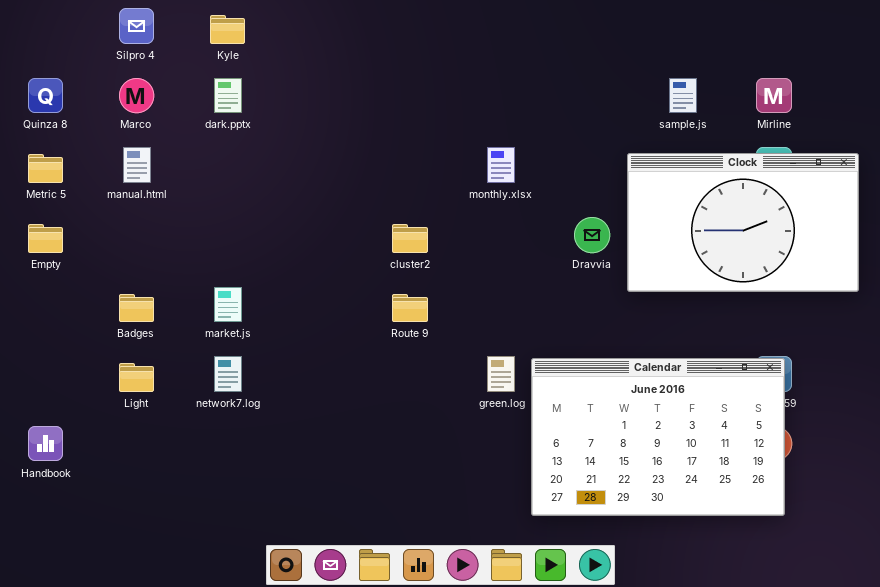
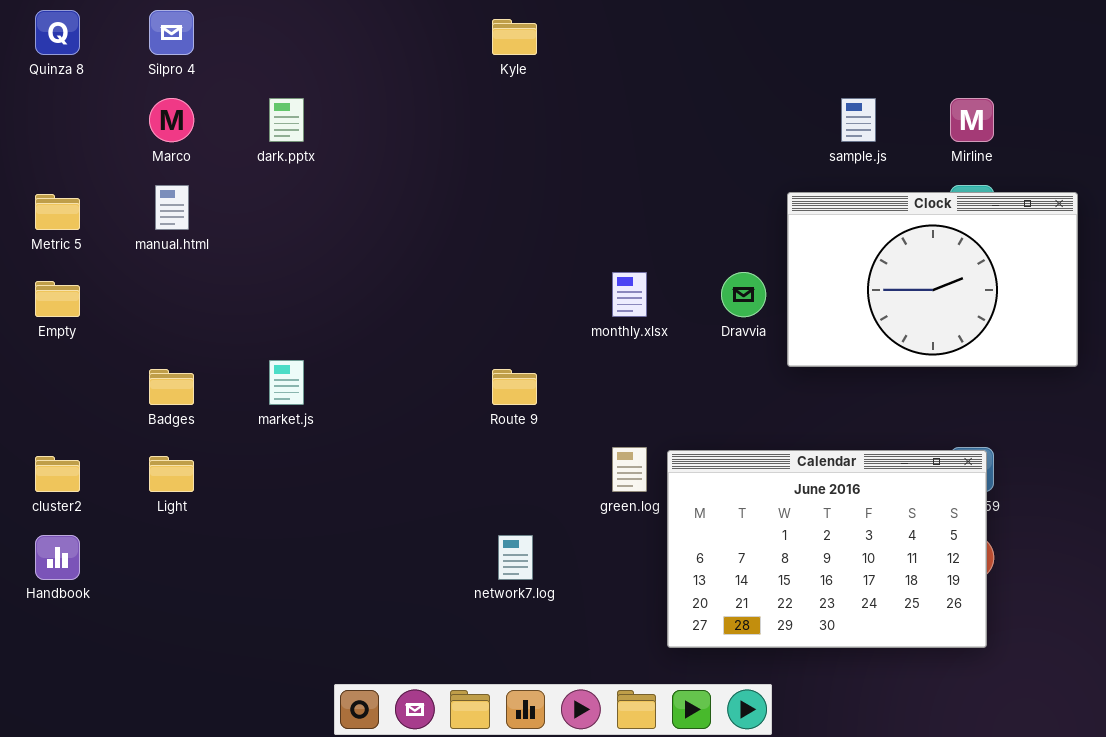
Kyle: [210,15,245,44] -> [492,19,537,55], moved
Quinza 8: [28,78,63,113] -> [35,10,80,55], moved
monthly.xlsx: [487,147,515,183] -> [612,272,647,317], moved
cluster2: [392,224,428,253] -> [35,456,80,492], moved
network7.log: [214,356,242,392] -> [498,535,533,580], moved

